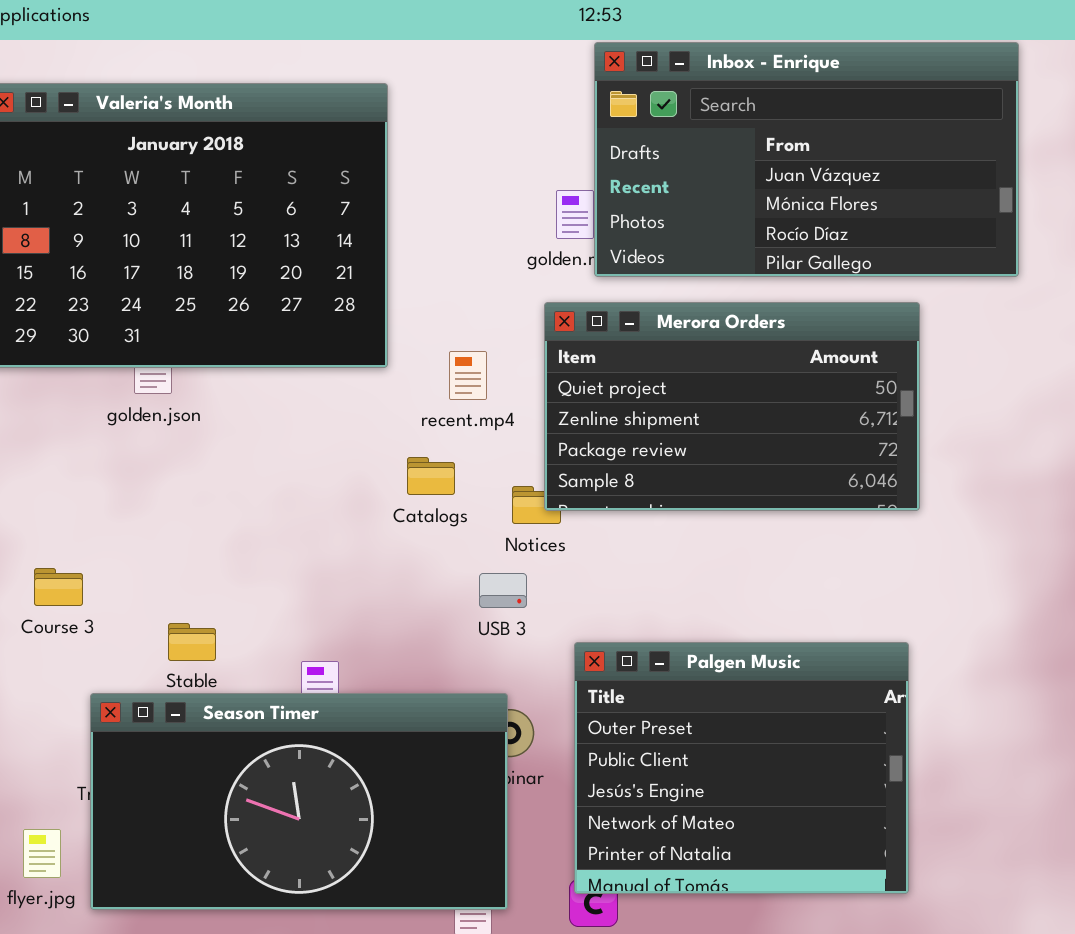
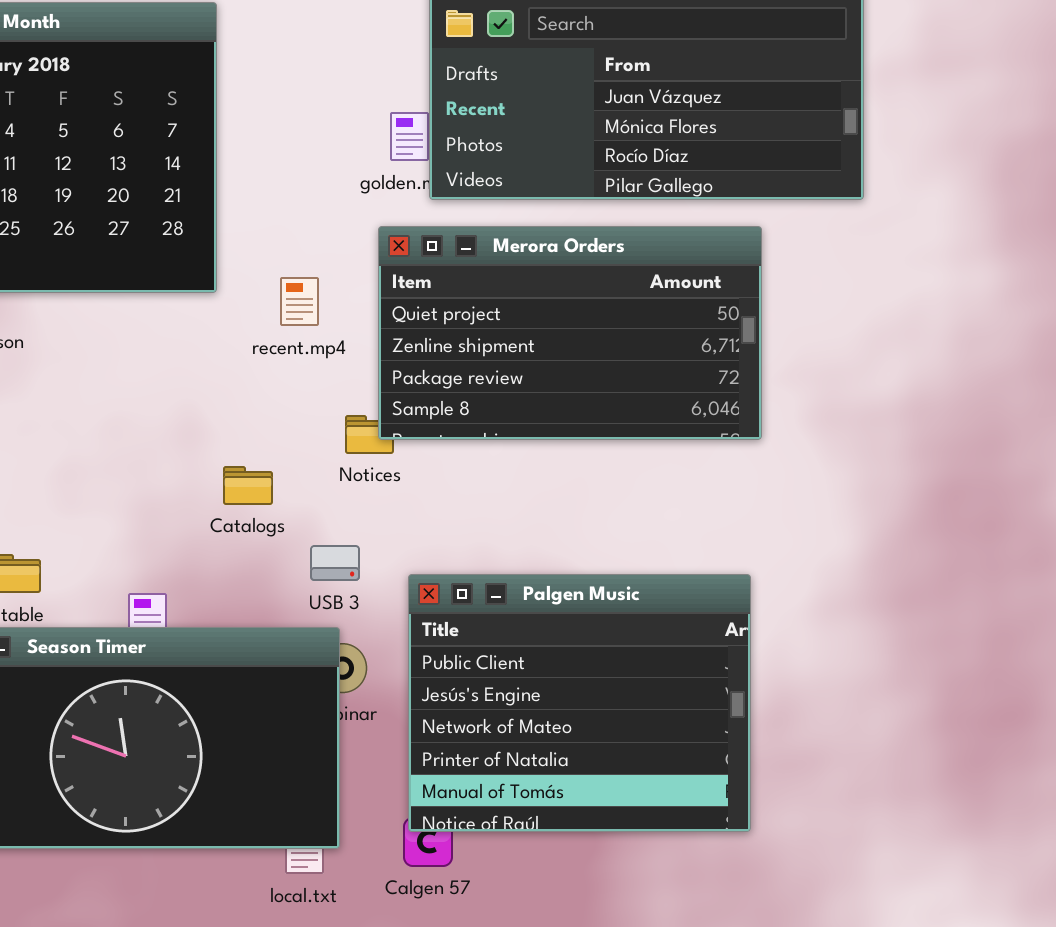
Catalogs: [407,457,455,495] -> [223,466,273,505], moved
USB 3: [479,573,527,608] -> [310,545,360,581], moved
Palgen Music: [574,642,909,894] -> [408,574,751,832], scrolled down 1 row

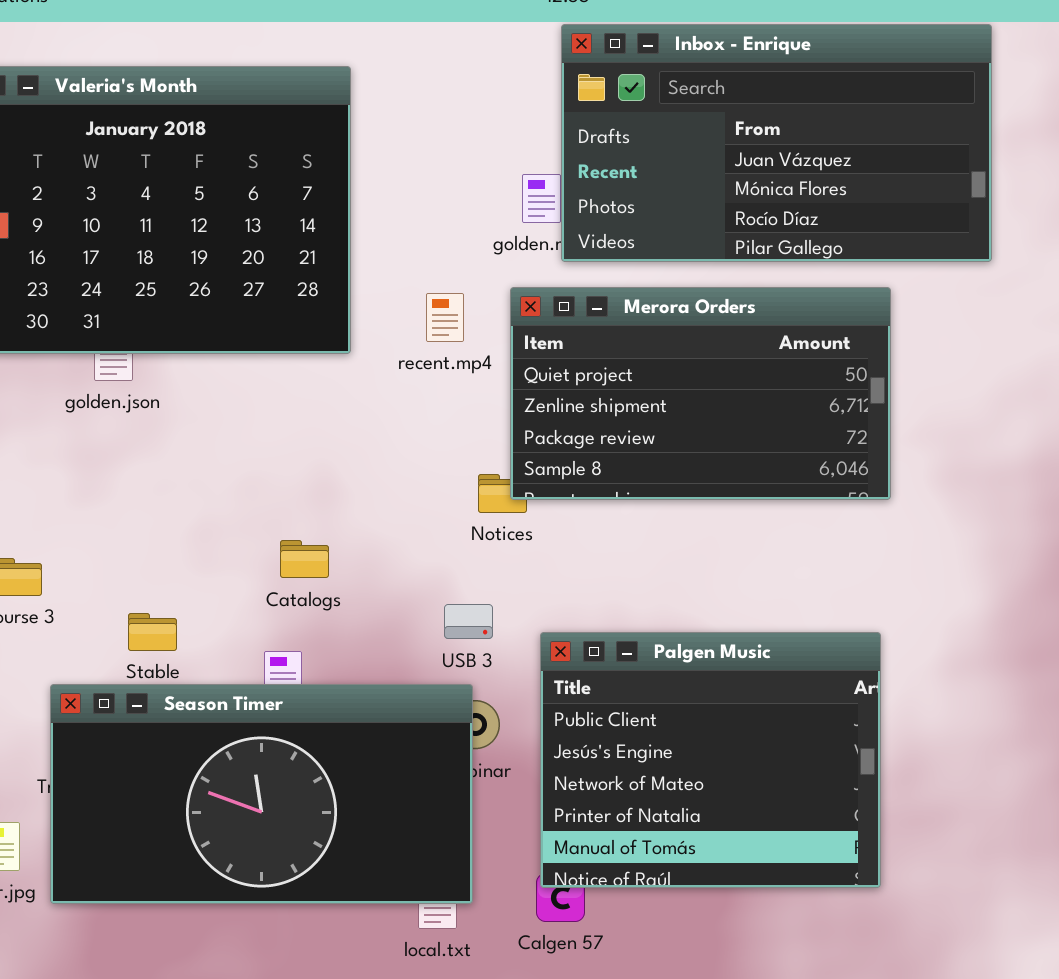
recent.mp4: [280,277,319,326] -> [426,293,464,342], moved
Catalogs: [223,466,273,505] -> [280,540,329,578], moved

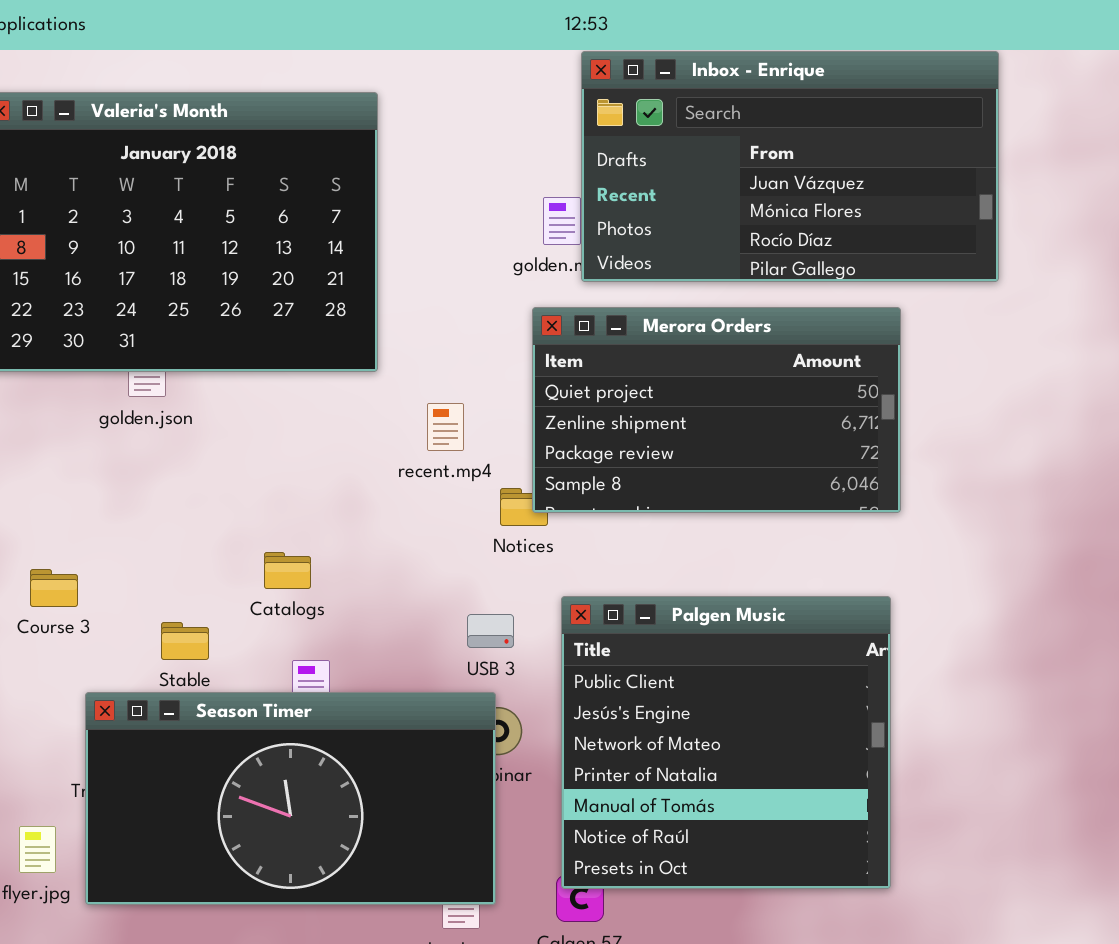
recent.mp4: [426,293,464,342] -> [427,403,464,451], moved
Catalogs: [280,540,329,578] -> [264,552,311,589], moved
Palgen Music: [540,632,881,888] -> [561,596,891,889], resized

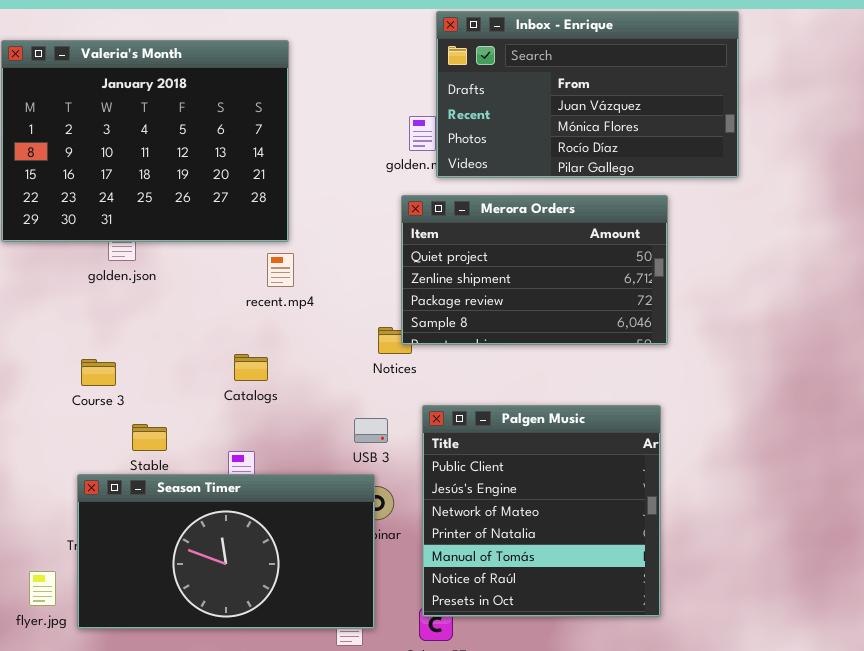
recent.mp4: [427,403,464,451] -> [267,253,294,287], moved
Catalogs: [264,552,311,589] -> [234,354,268,381], moved
Course 3: [30,569,78,607] -> [81,359,116,386], moved

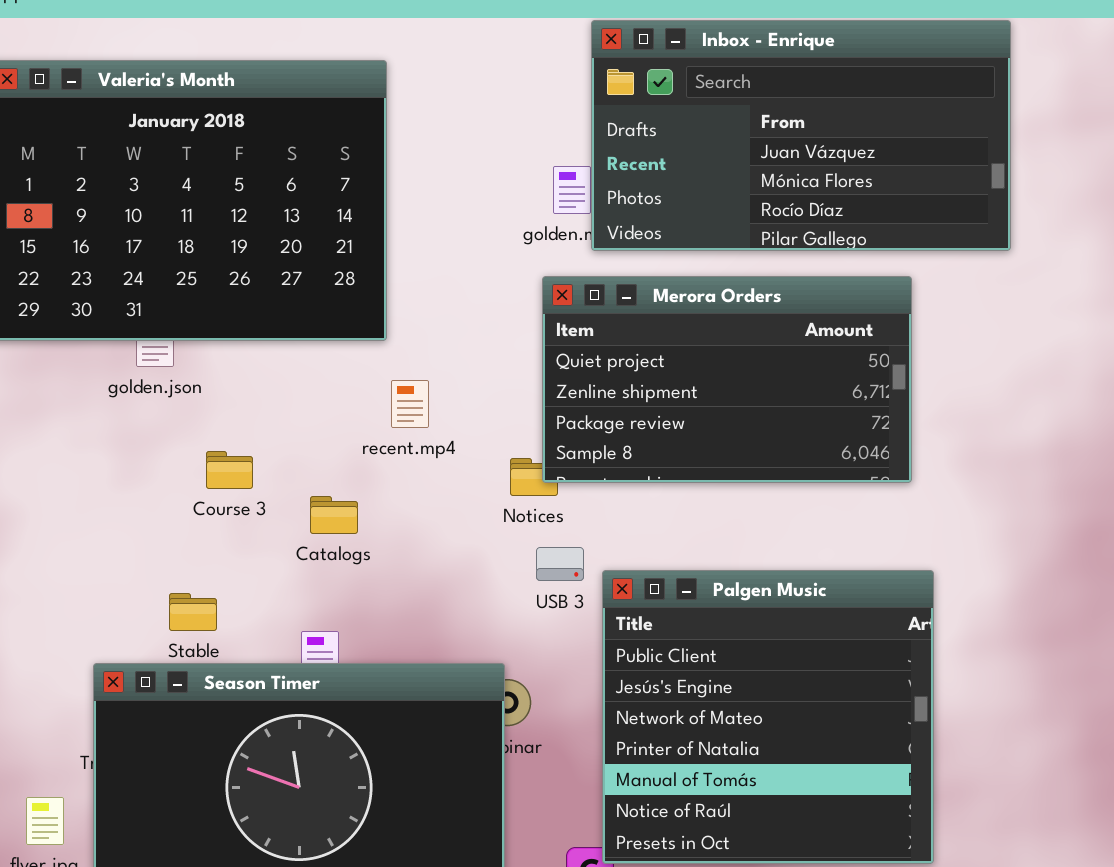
recent.mp4: [267,253,294,287] -> [391,380,429,428], moved
Course 3: [81,359,116,386] -> [206,451,253,489], moved
Palgen Music: [422,405,661,617] -> [602,570,934,864], moved
USB 3: [354,418,388,443] -> [536,547,584,581], moved

